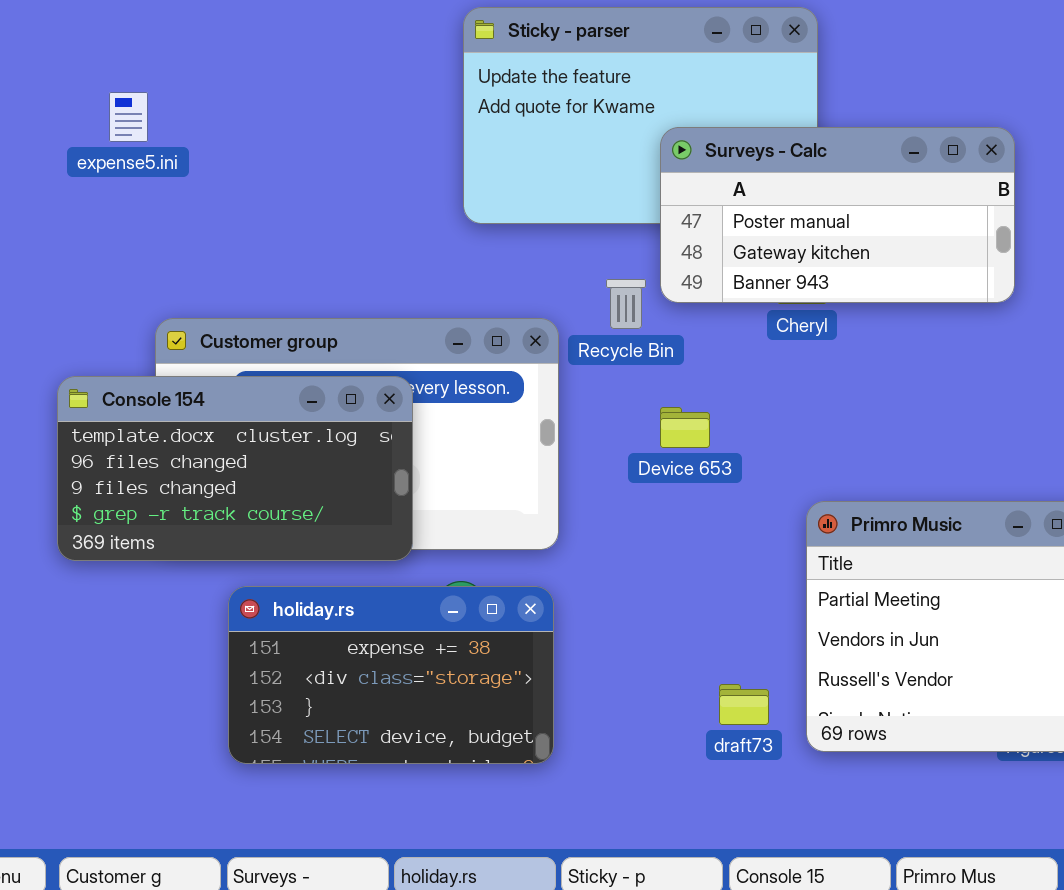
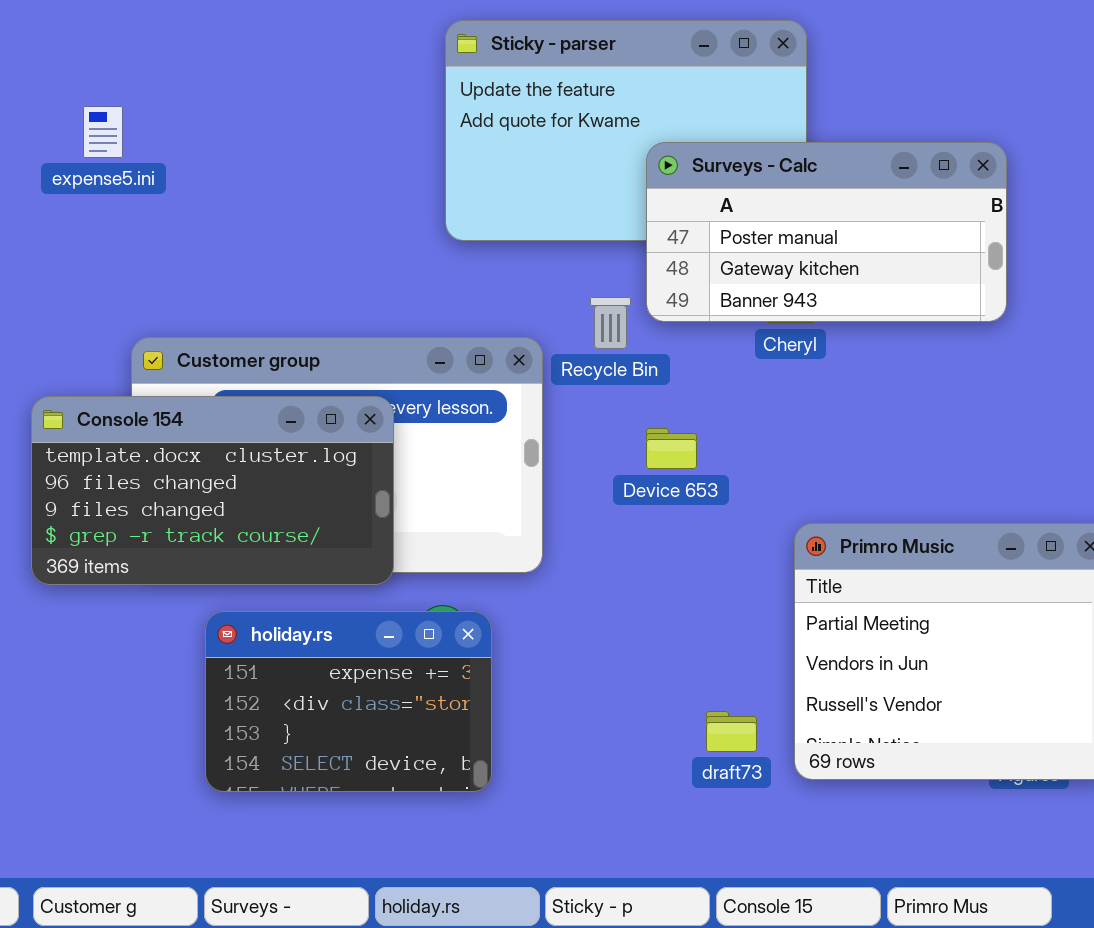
holiday.rs: [228,586,554,764] -> [205,611,492,792], resized

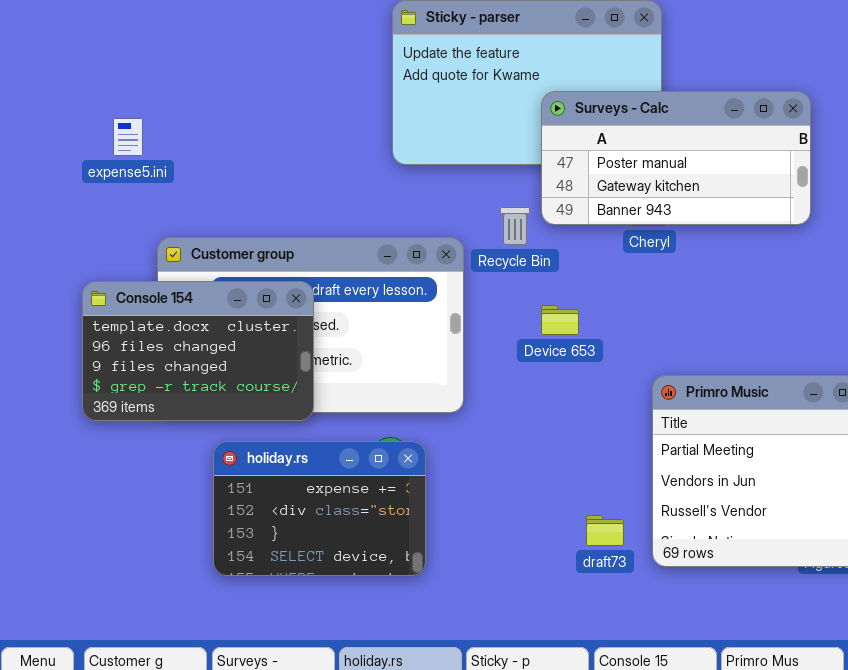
expense5.ini: [83,106,123,158] -> [113,118,143,156], moved
Console 154: [31,396,394,585] -> [82,281,314,421], resized

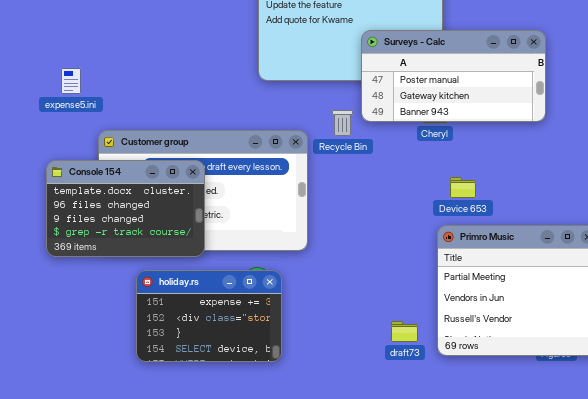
expense5.ini: [113,118,143,156] -> [61,68,81,94], moved
Device 653: [541,305,579,335] -> [450,177,476,198], moved

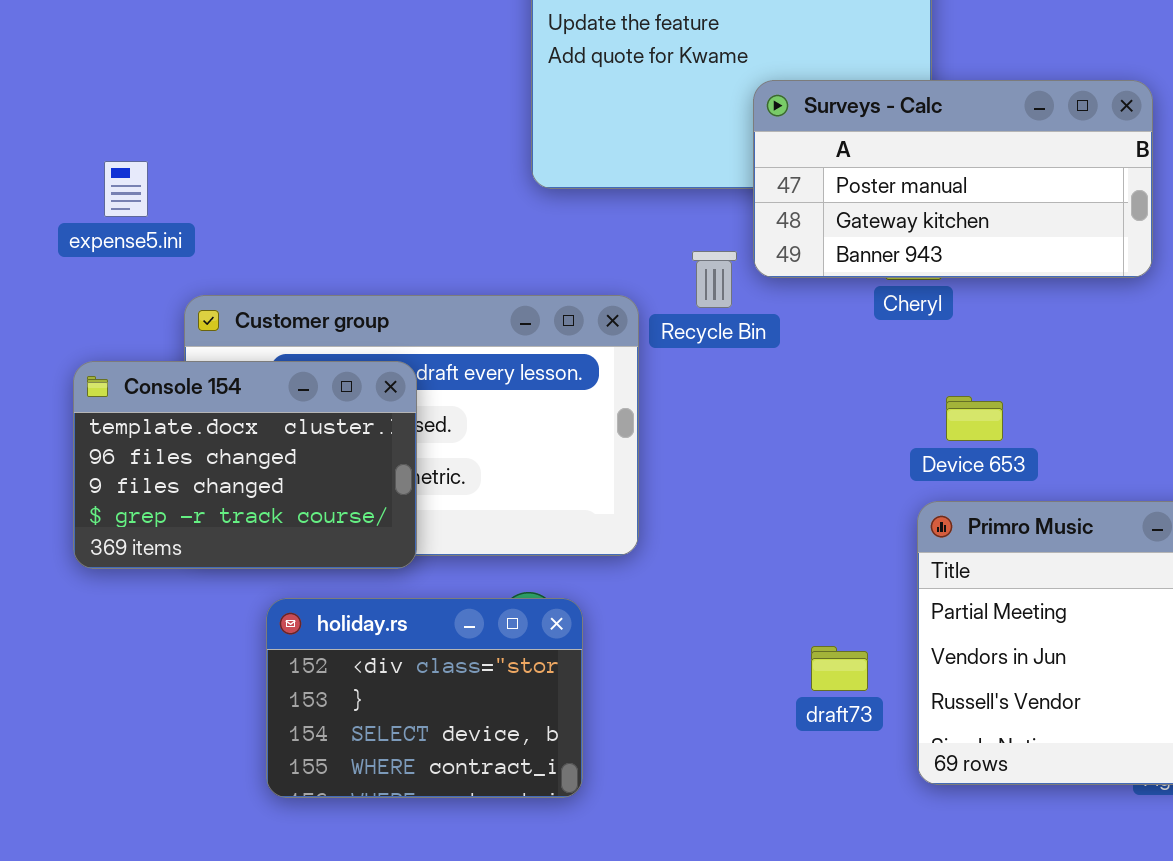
holiday.rs: [136,270,282,362] -> [266,598,583,798], scrolled down 1 row
draft73: [391,321,418,342] -> [811,646,868,691], moved

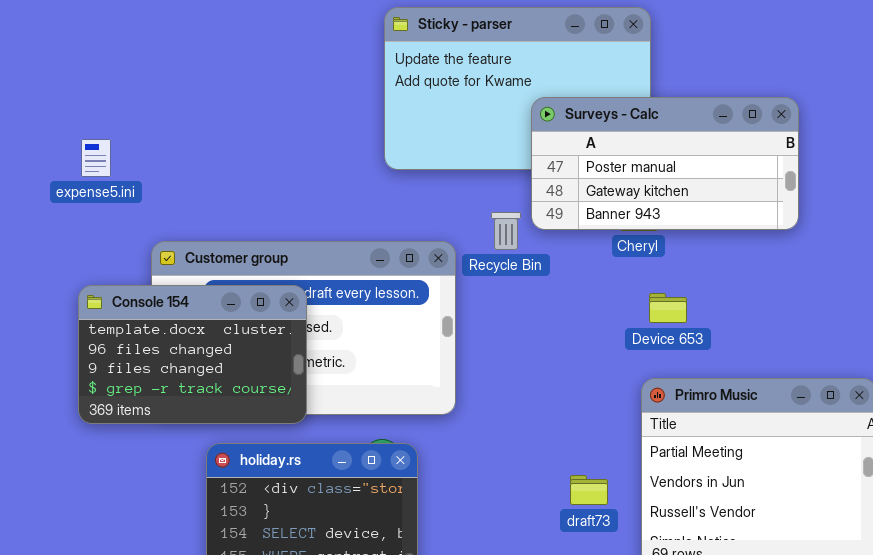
expense5.ini: [104,161,148,217] -> [81,139,111,177], moved
Device 653: [946,396,1003,441] -> [649,293,687,323], moved

